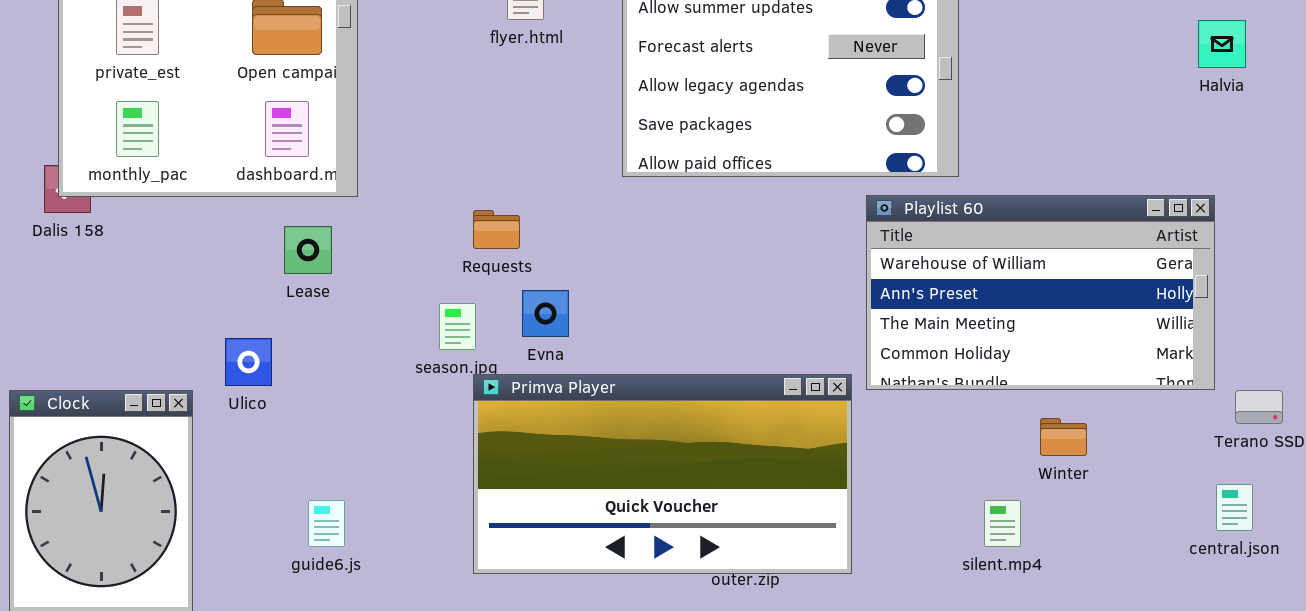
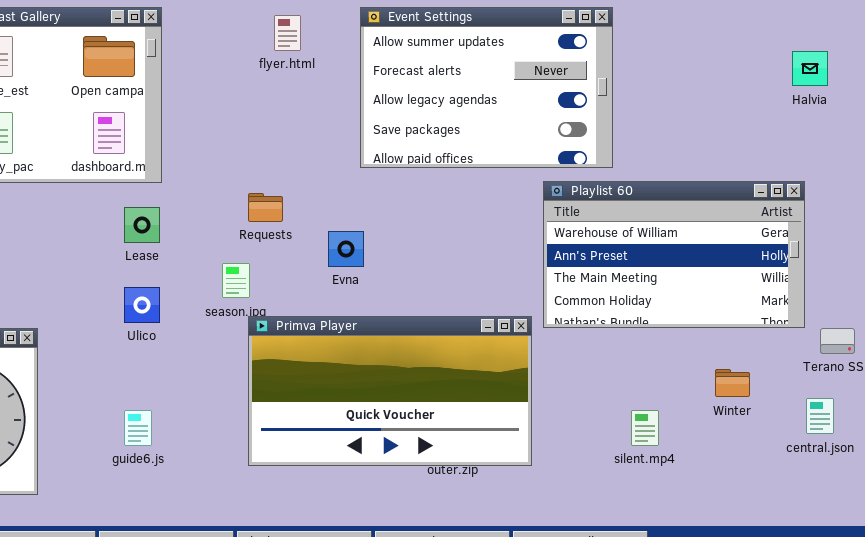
Lease: [284,226,332,274] -> [124,207,160,243], moved
Evna: [522,290,569,337] -> [328,231,364,267], moved
Ulico: [225,338,272,386] -> [124,287,160,323], moved
Winter: [1040,418,1087,456] -> [715,369,750,397], moved

